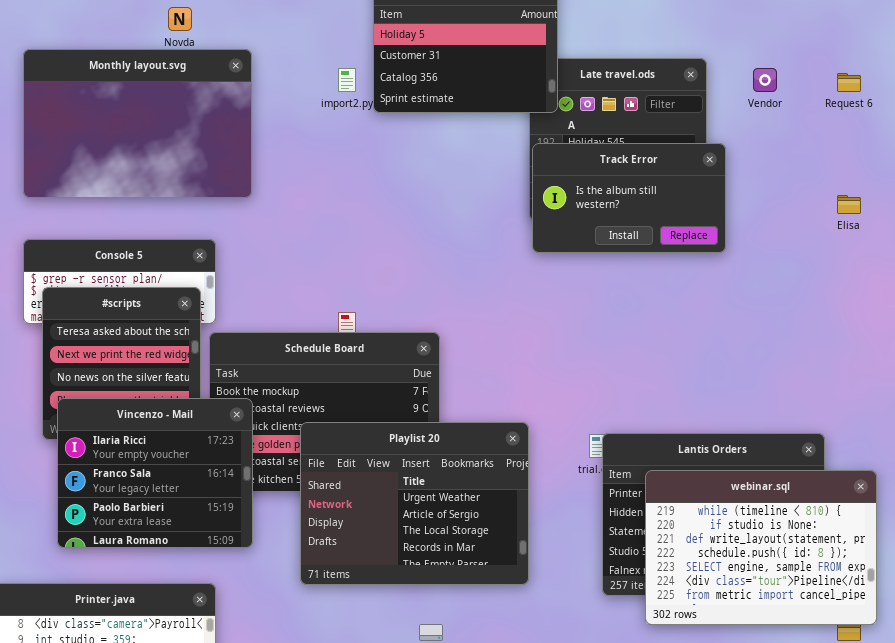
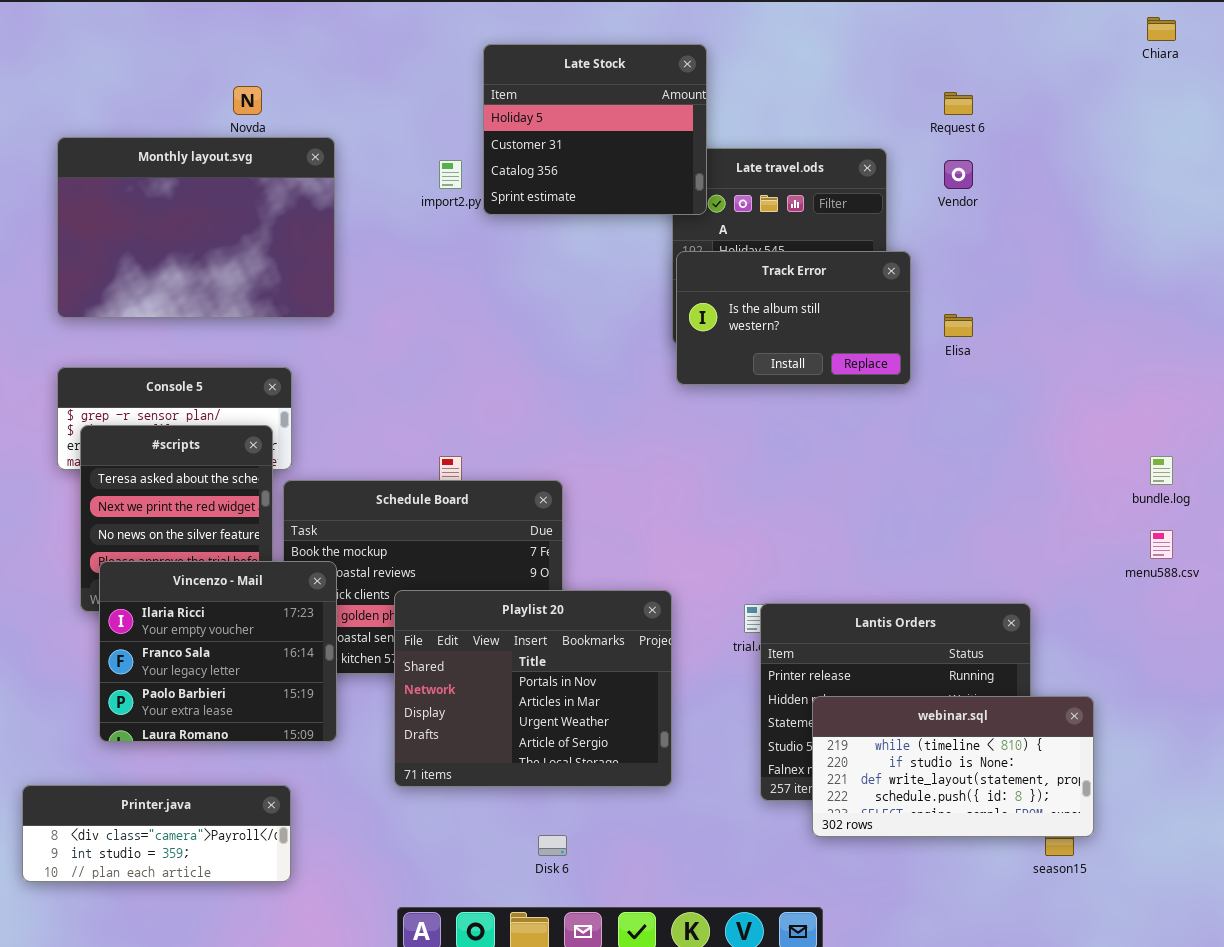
Request 6: [837,73,861,92] -> [944,92,973,115], moved
Elisa: [837,195,861,214] -> [944,314,973,337], moved
Playlist 20: [300,422,529,585] -> [394,590,672,787], scrolled up 2 rows
webinar.sql: [645,470,877,625] -> [812,696,1094,837], resized

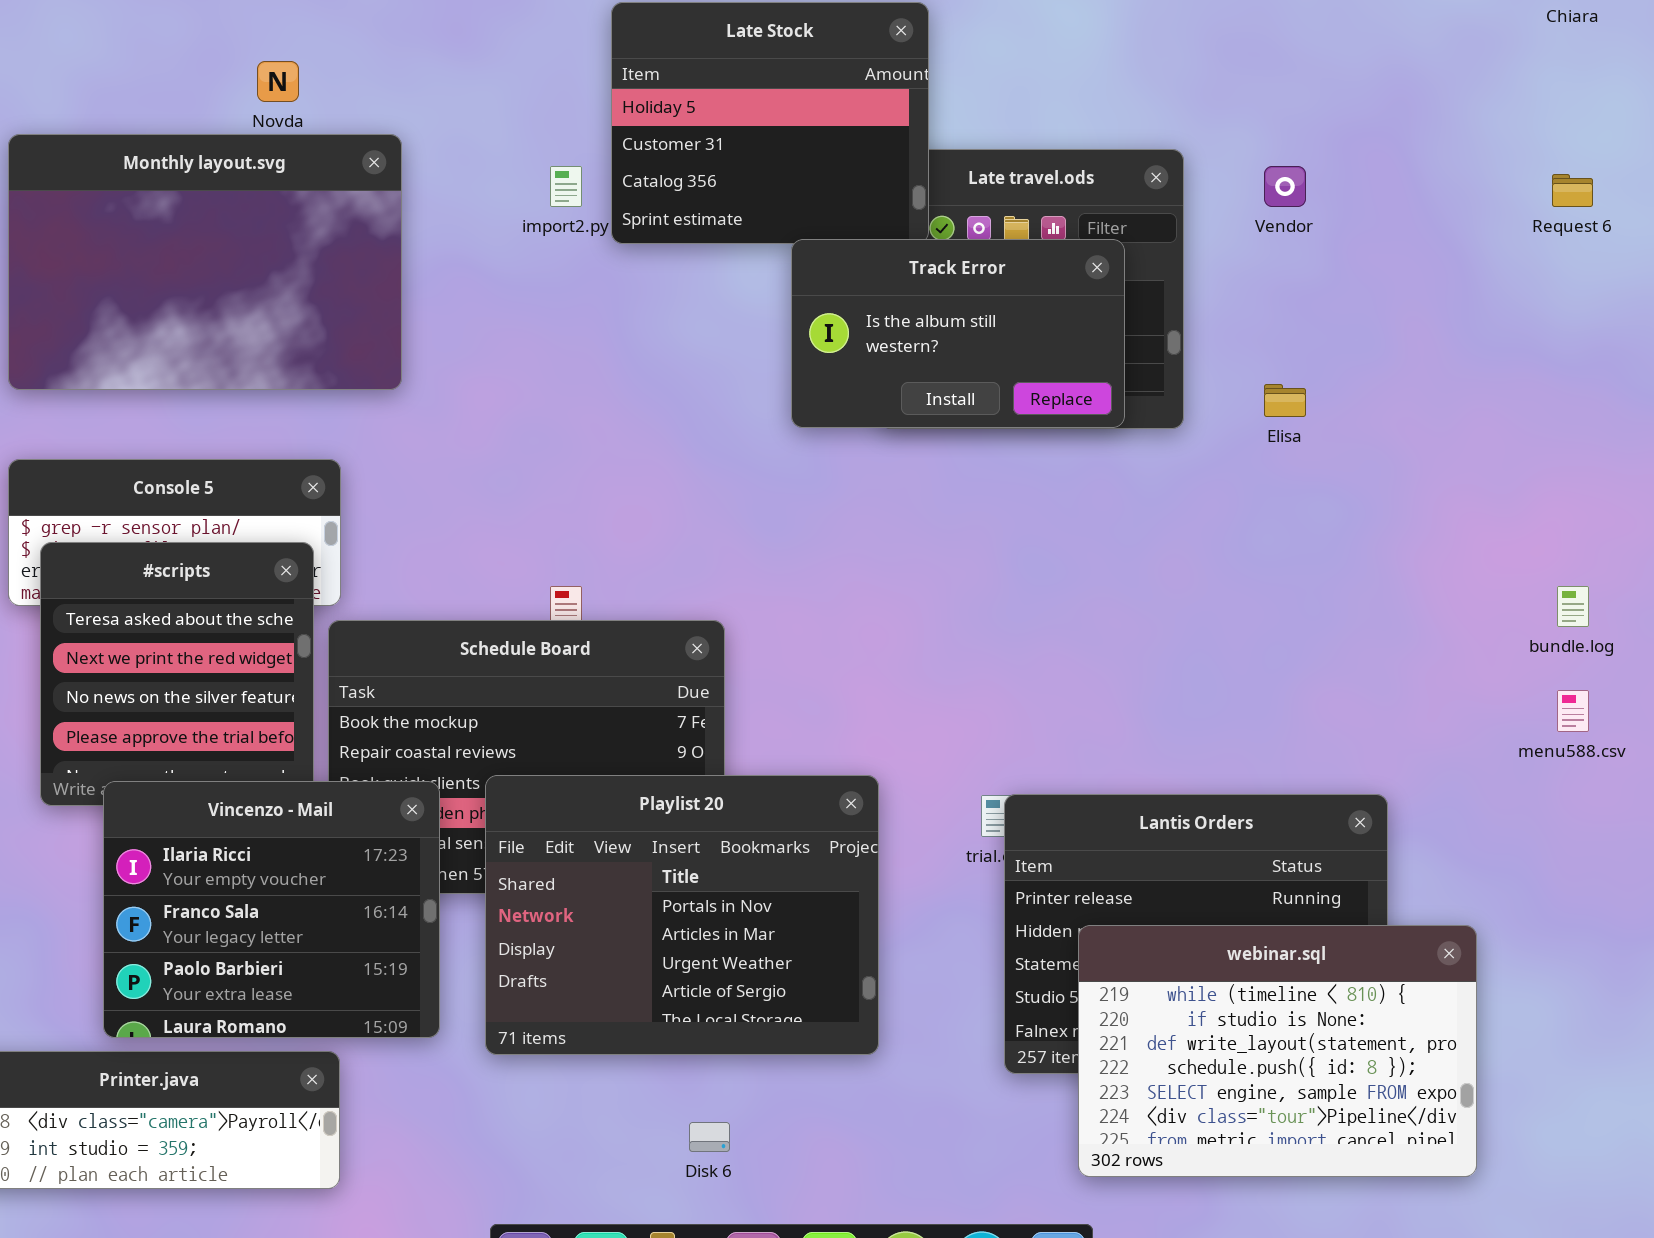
Request 6: [944,92,973,115] -> [1552,174,1593,207], moved
Track Error: [676,251,911,385] -> [791,239,1125,428], moved
Vincenzo - Mail: [99,561,337,742] -> [103,781,440,1038], moved
webinar.sql: [812,696,1094,837] -> [1078,925,1477,1177], resized

